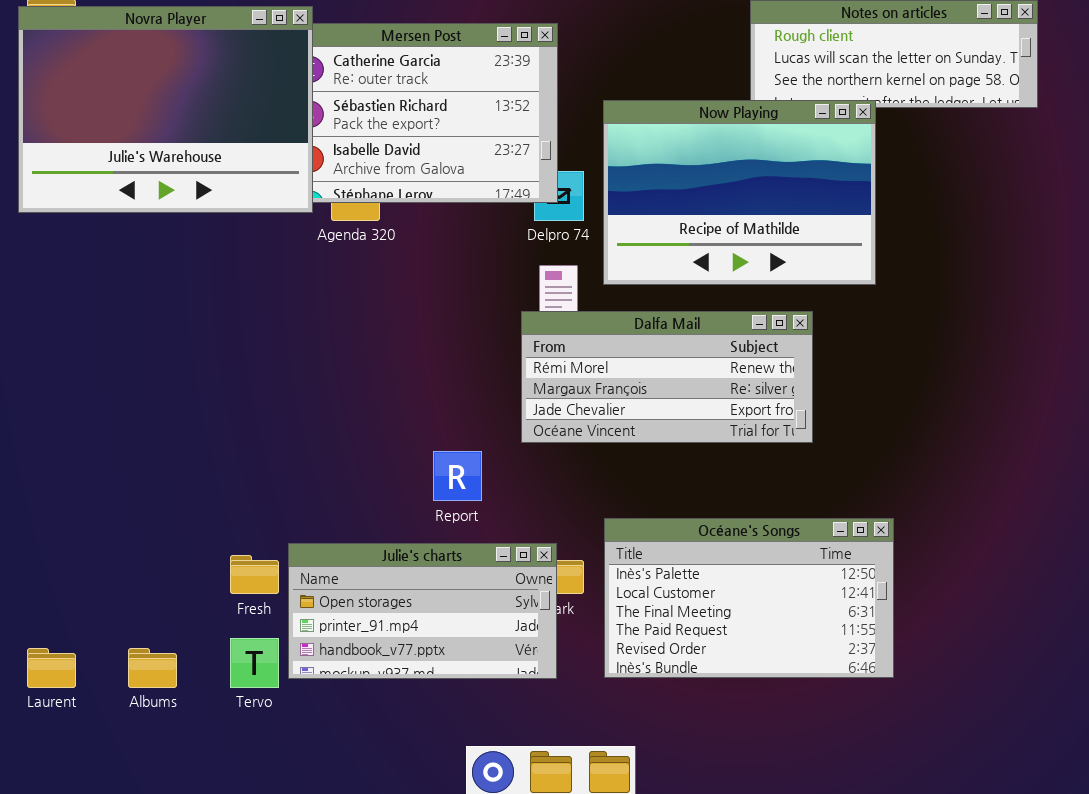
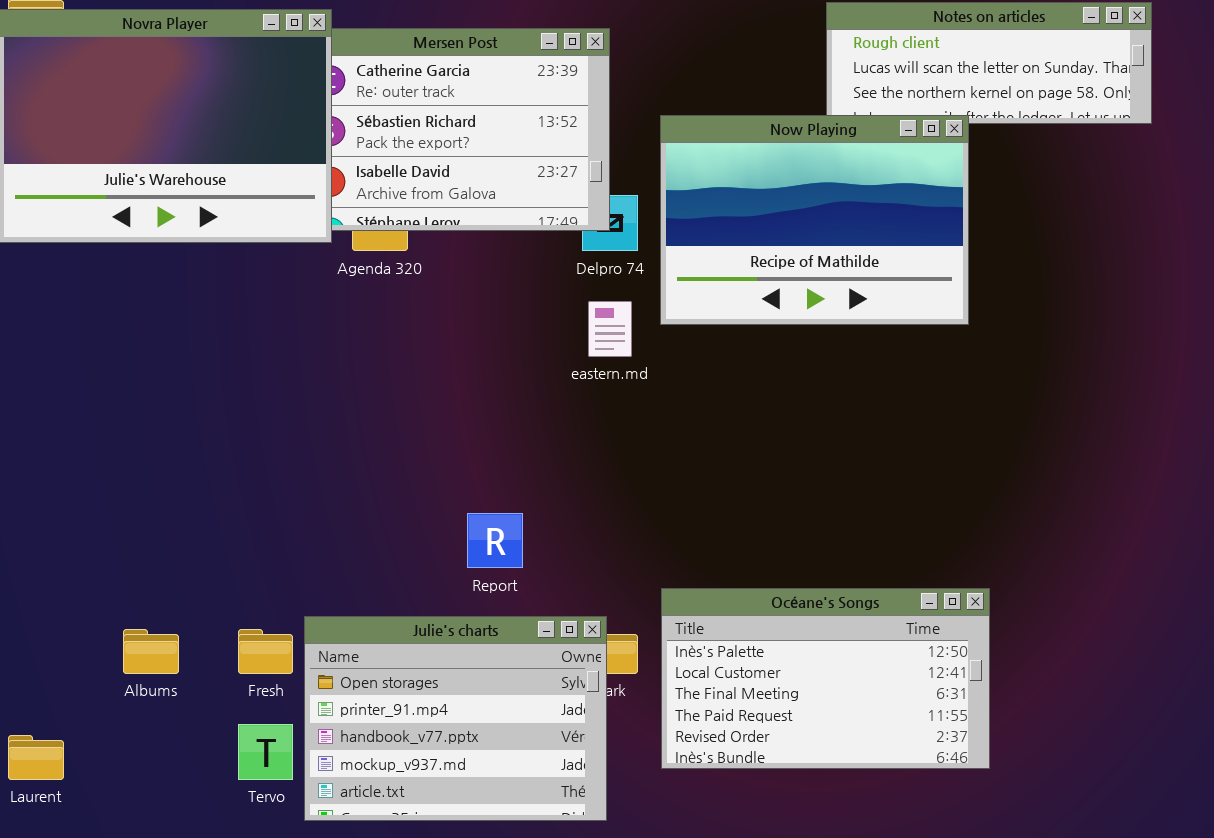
Dalfa Mail: [521,311,813,443] -> none, closed
Julie's charts: [288,543,557,679] -> [304,616,607,821], resized
Albums: [128,648,177,688] -> [123,629,179,674], moved

